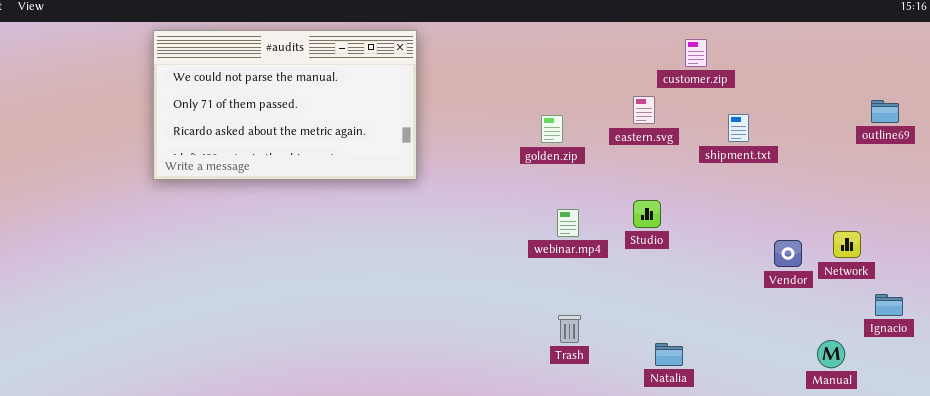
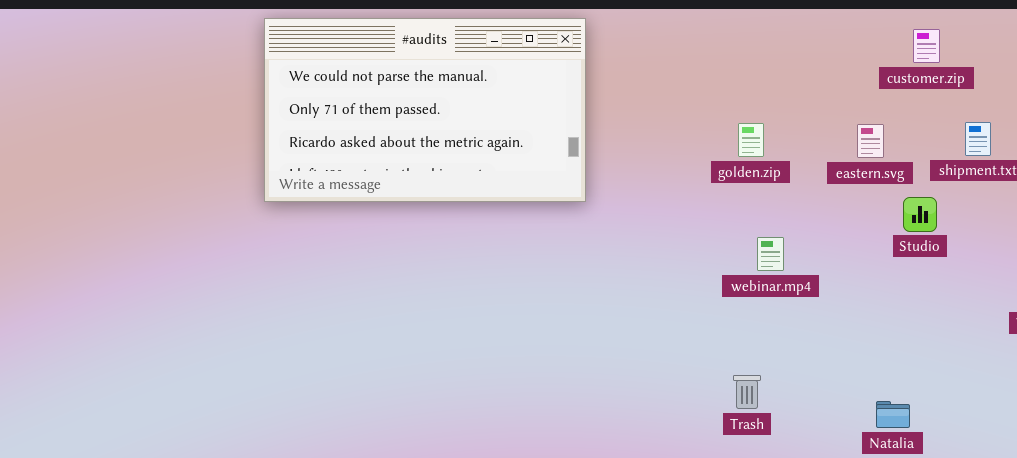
eastern.svg: [633,96,655,124] -> [857,124,884,158], moved
Studio: [633,200,661,228] -> [903,197,937,232], moved
Trash: [558,315,581,343] -> [733,375,761,409], moved

